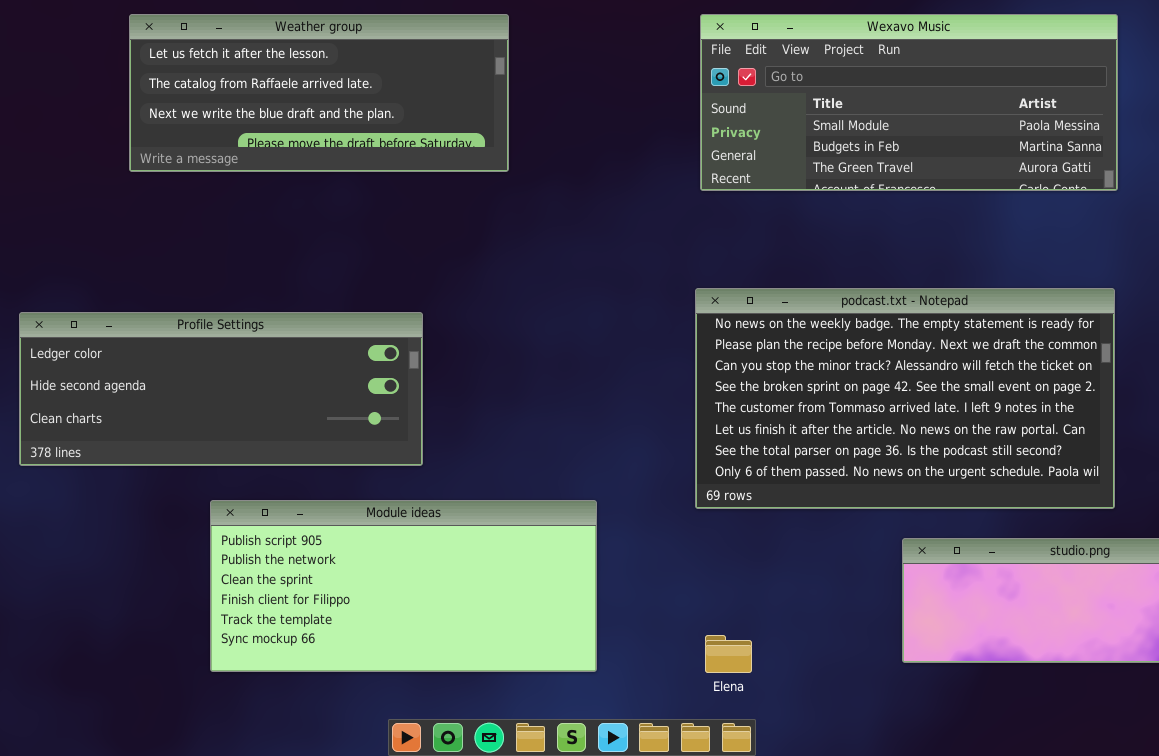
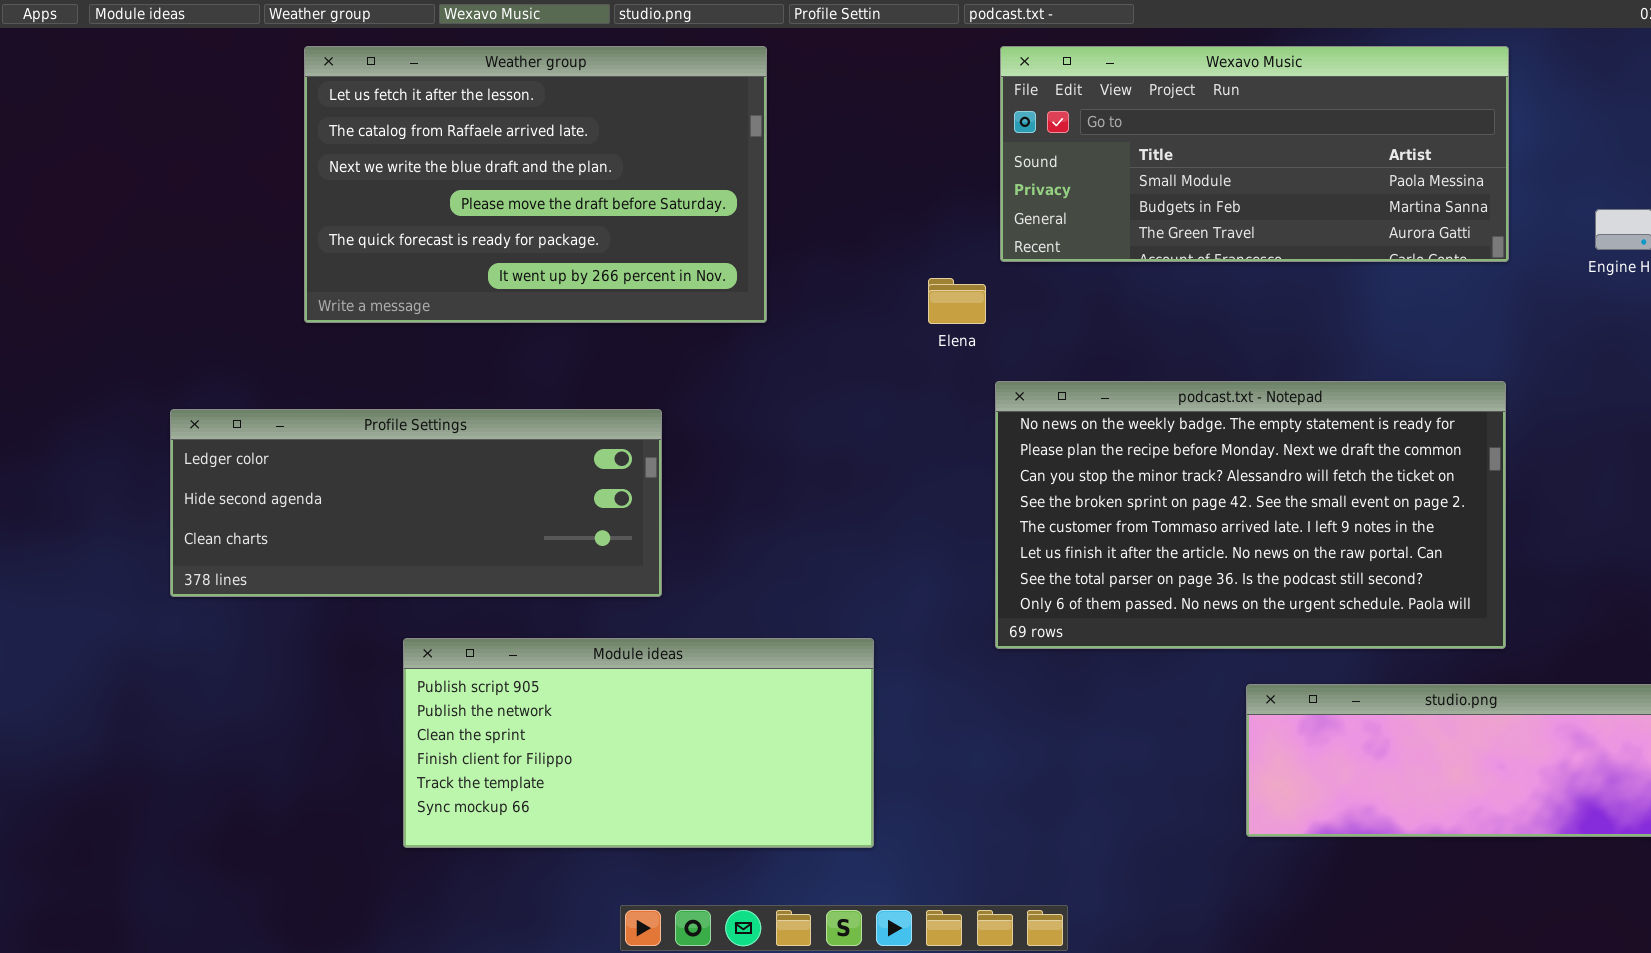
Weather group: [129,14,509,172] -> [304,46,767,323], resized
Elena: [705,635,752,673] -> [928,278,986,324], moved

